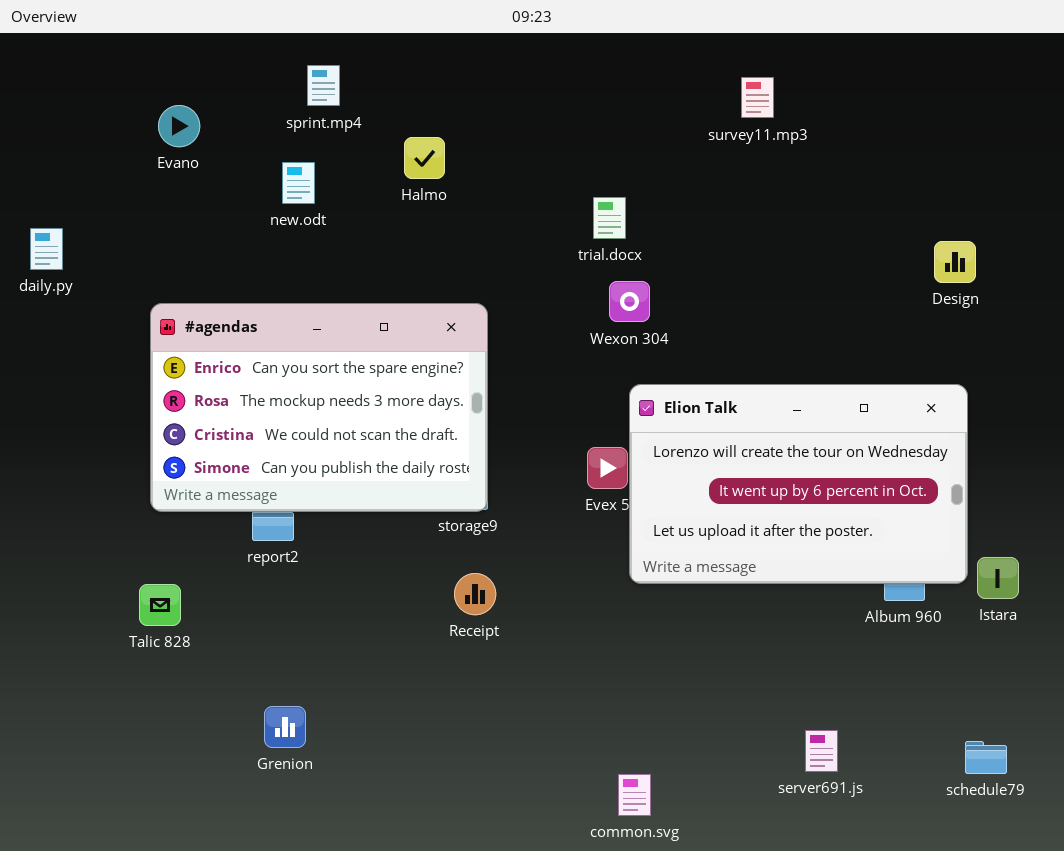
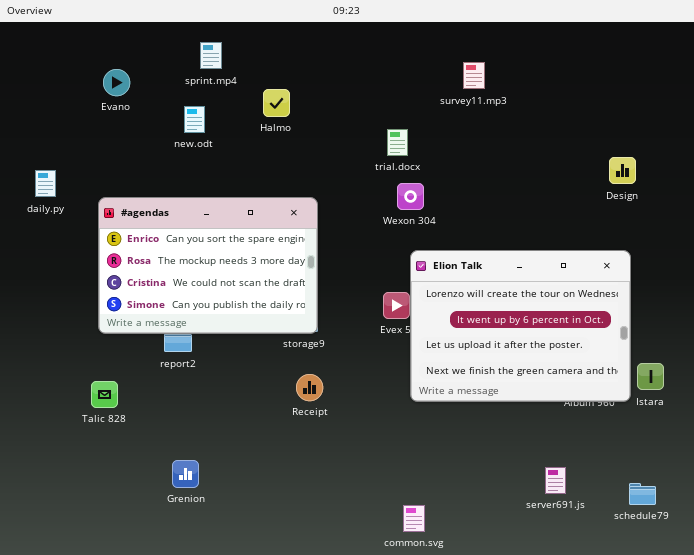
survey11.mp3: [741,77,774,118] -> [463,62,485,89], moved
daily.py: [30,228,63,270] -> [35,170,56,197], moved
Elion Talk: [629,384,968,584] -> [410,250,631,402], resized
server691.js: [805,730,838,772] -> [545,467,566,494], moved

